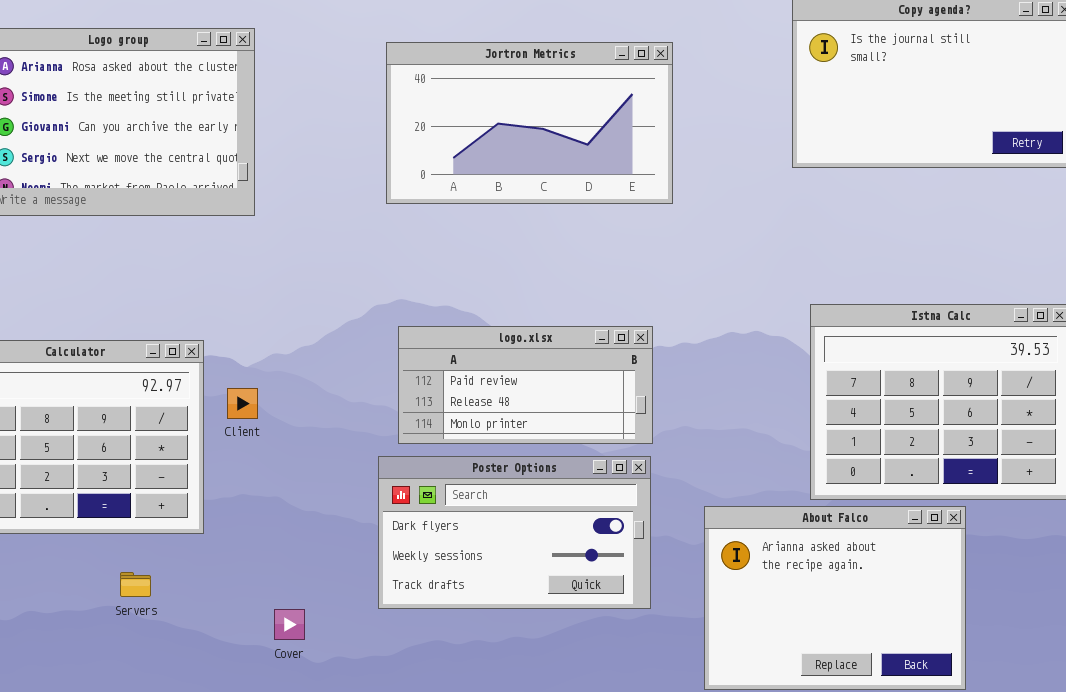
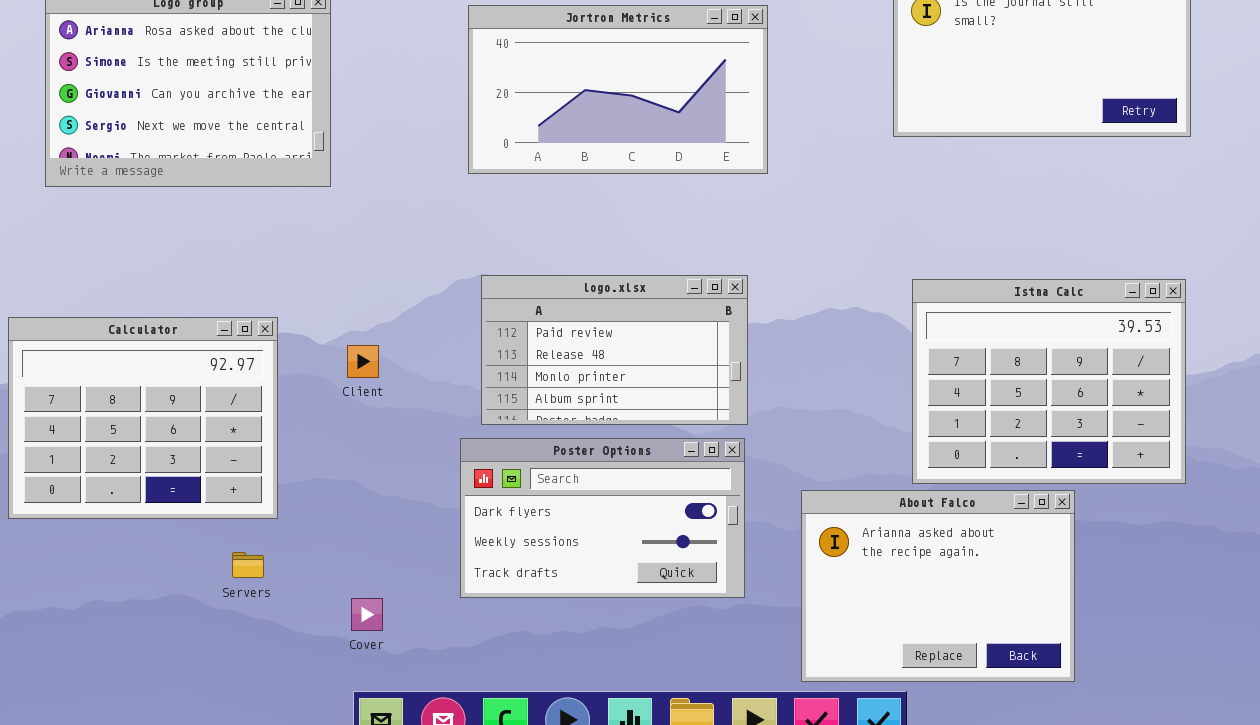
logo.xlsx: [398,326,653,444] -> [481,275,748,425], resized
Client: [227,388,258,419] -> [347,345,379,378], moved
Servers: [120,572,151,597] -> [232,552,264,578], moved

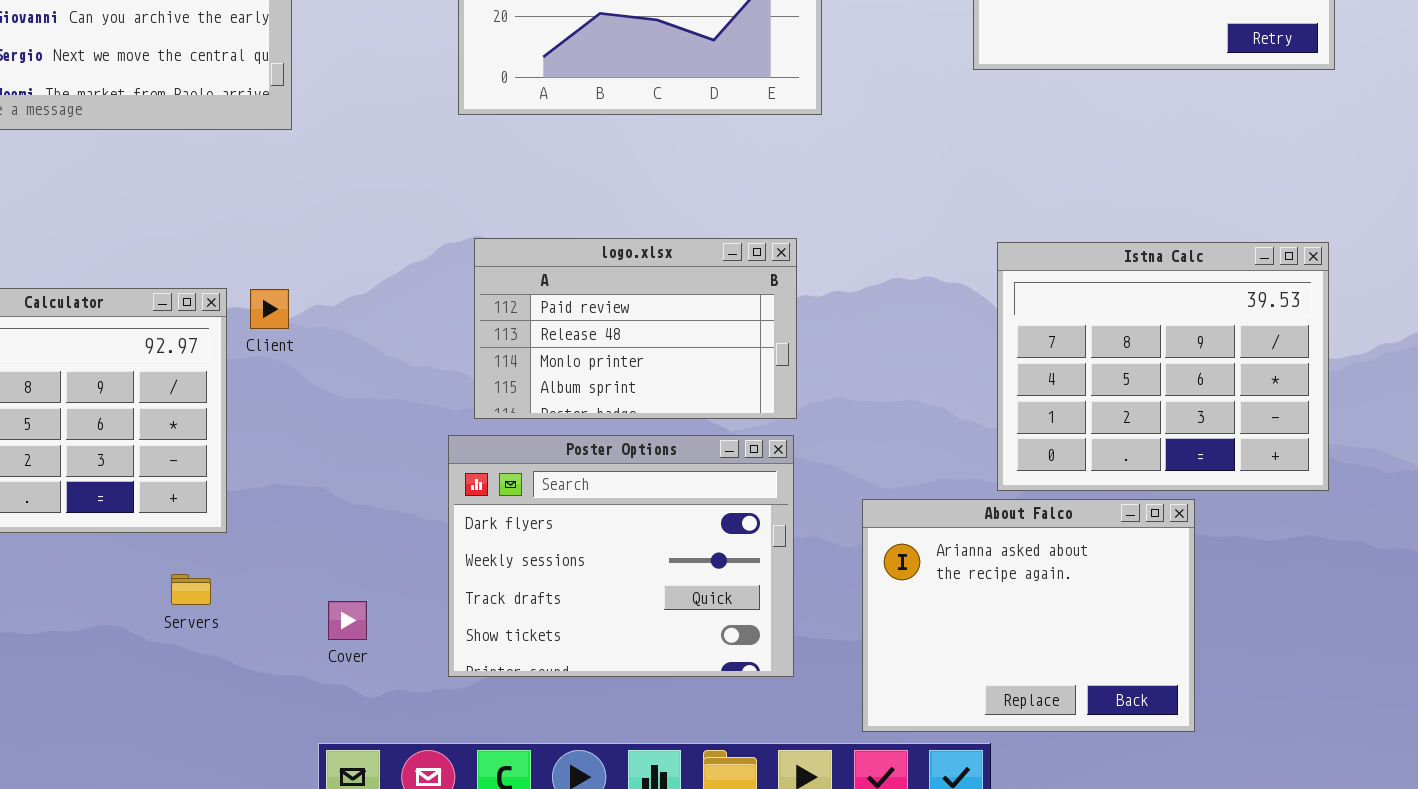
Client: [347,345,379,378] -> [250,289,289,329], moved
Poster Options: [460,438,745,598] -> [448,435,794,677], resized
Cover: [351,598,383,631] -> [328,601,367,640], moved

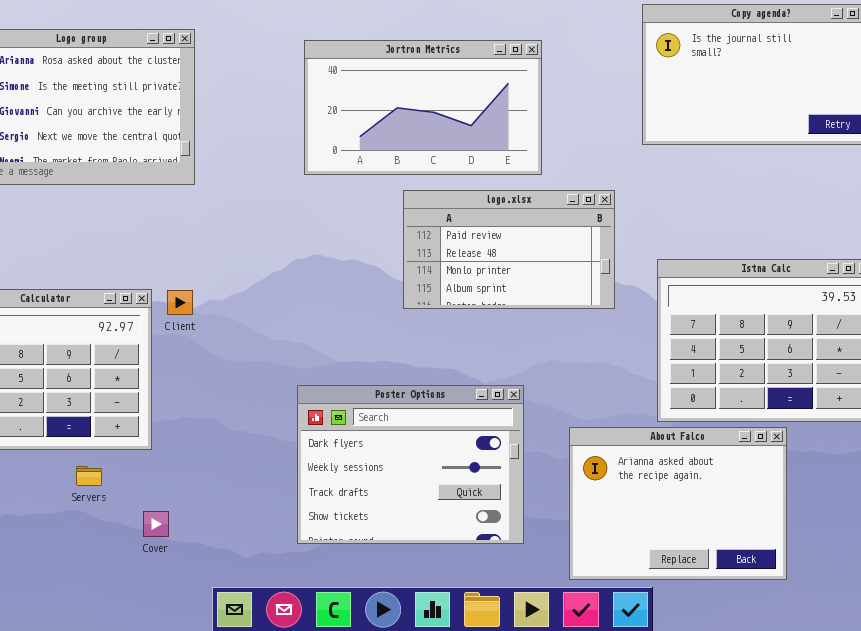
logo.xlsx: [474,238,797,419] -> [403,190,615,309], moved
Servers: [171,574,211,605] -> [76,466,102,486], moved
Cover: [328,601,367,640] -> [143,511,169,537], moved

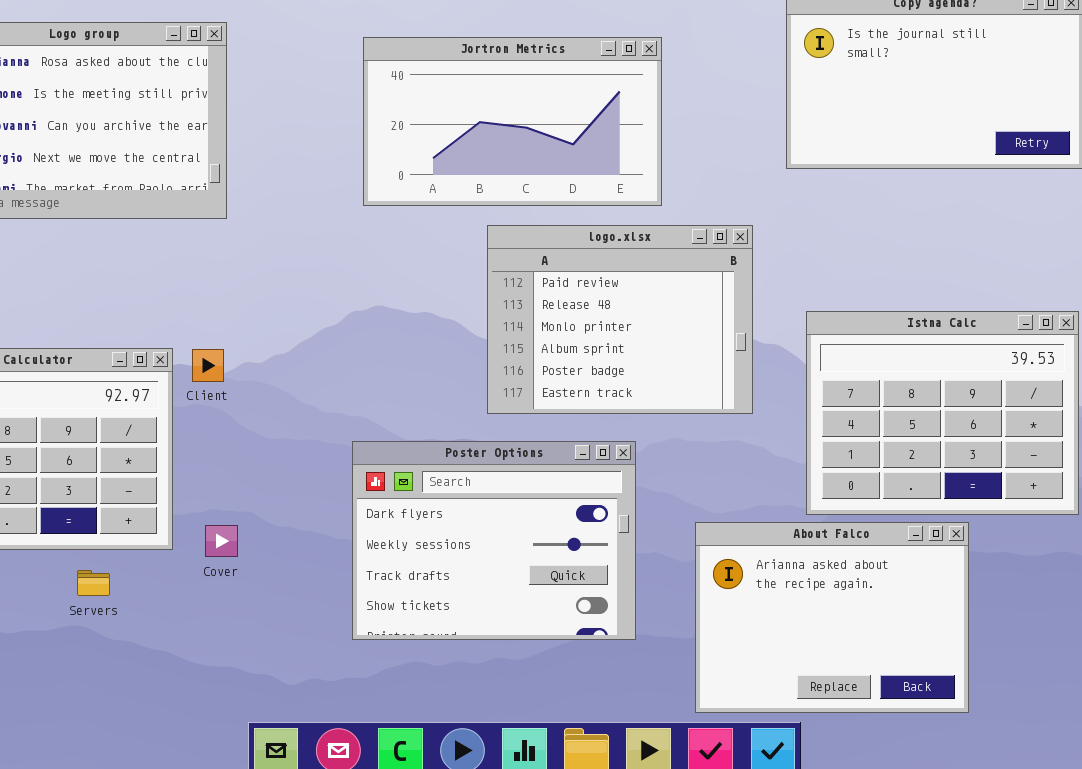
logo.xlsx: [403,190,615,309] -> [487,225,753,414], resized
Poster Options: [297,385,524,544] -> [352,441,636,640], moved
Cover: [143,511,169,537] -> [205,525,238,557], moved

